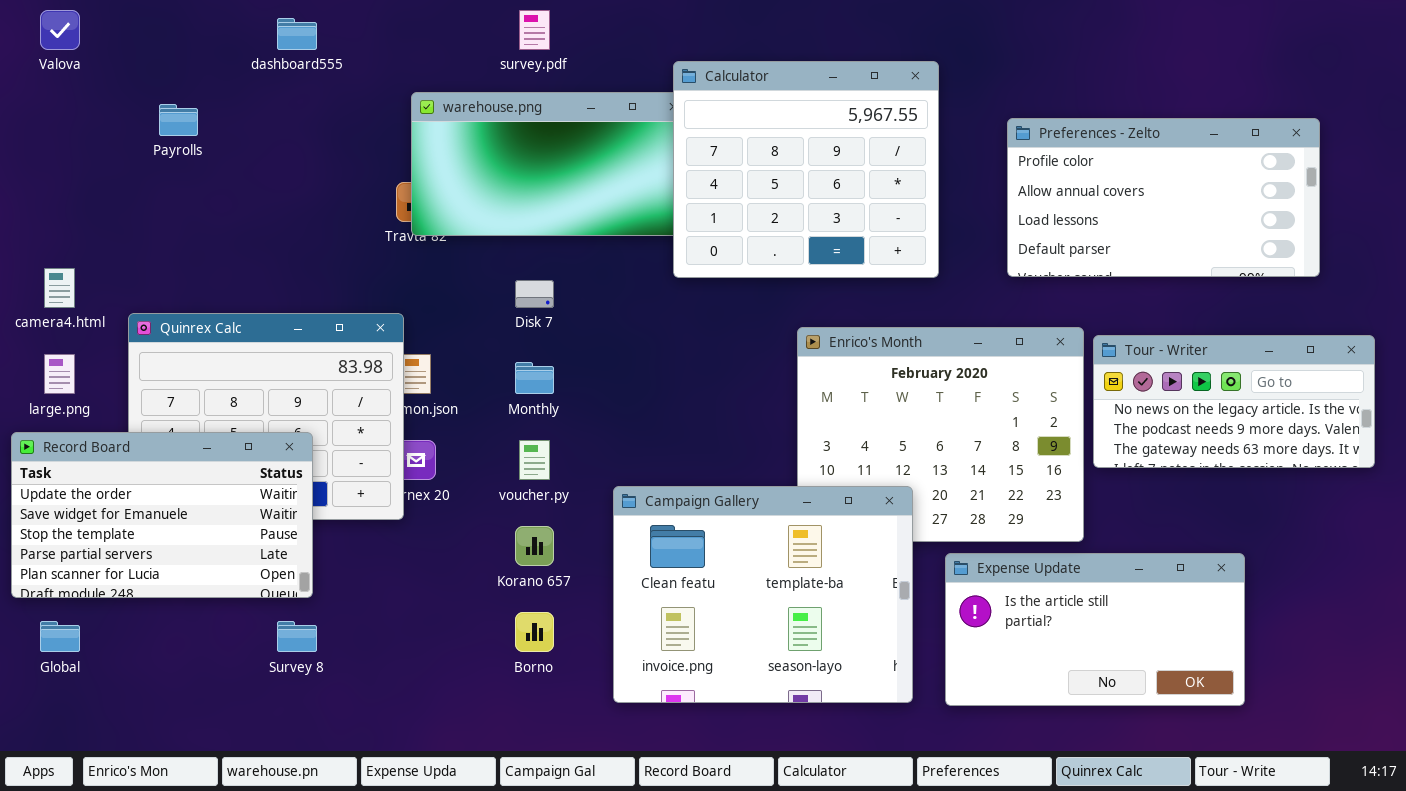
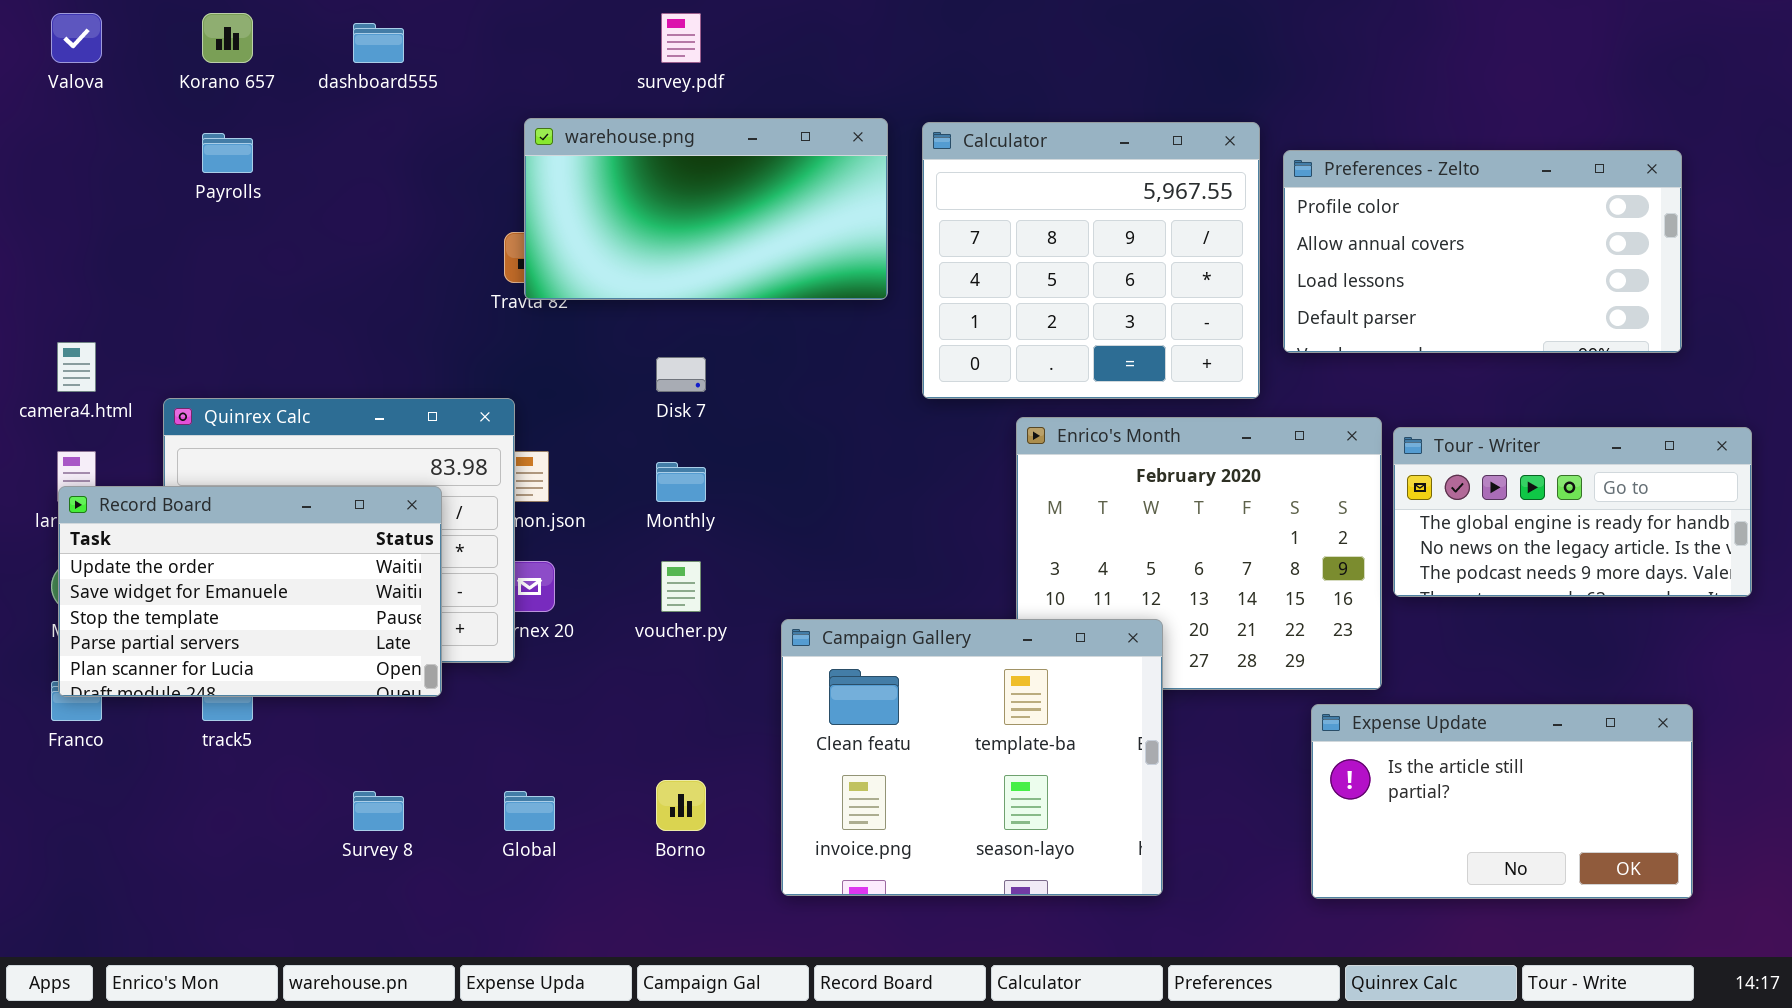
Calculator: [673,61,939,278] -> [922,122,1260,399], moved
Tour - Writer: [1093,335,1375,468] -> [1393,427,1752,597], scrolled up 1 row
Record Board: [11,432,313,598] -> [58,486,442,697], moved
Korano 657: [515,526,554,566] -> [202,13,253,63], moved
Expense Update: [945,553,1245,706] -> [1311,704,1693,899], moved
Global: [40,621,80,652] -> [504,791,555,831], moved

